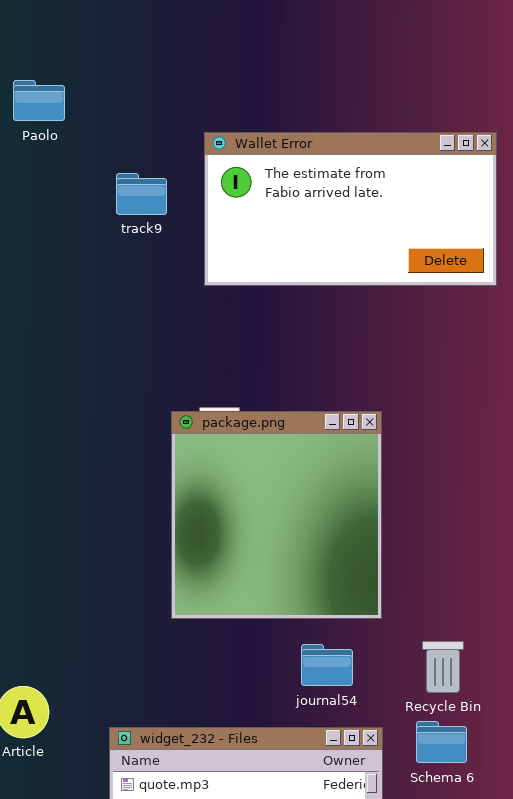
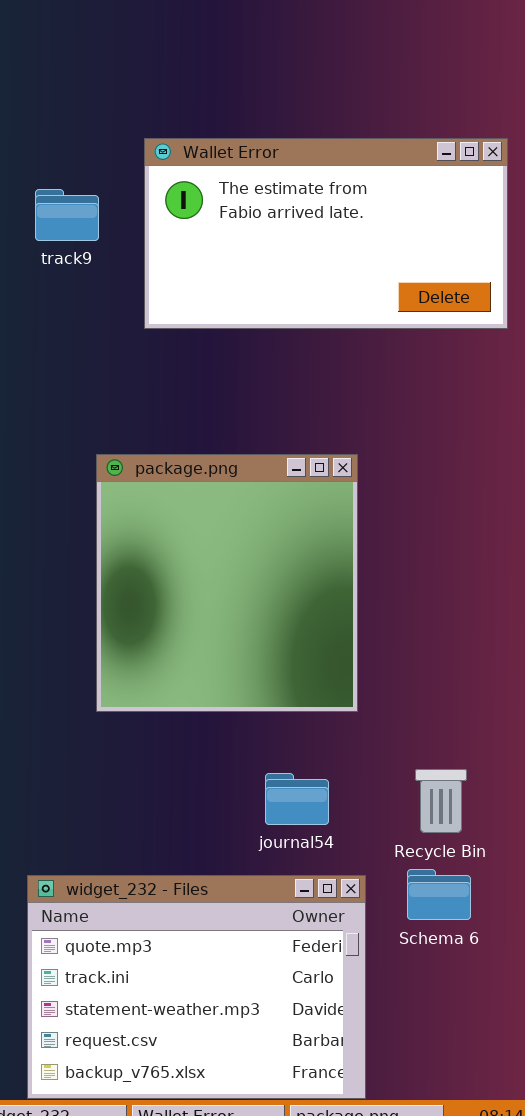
package.png: [171,411,382,619] -> [96,454,358,712], moved

